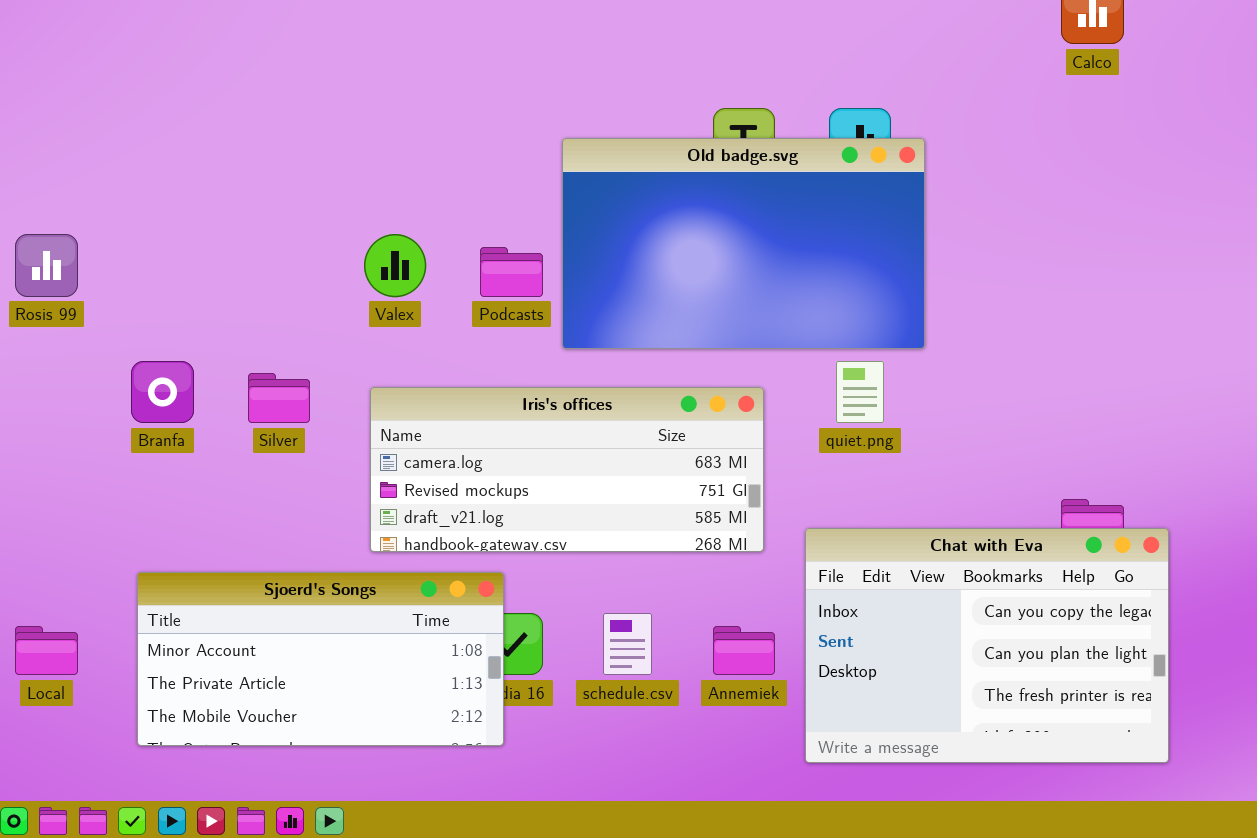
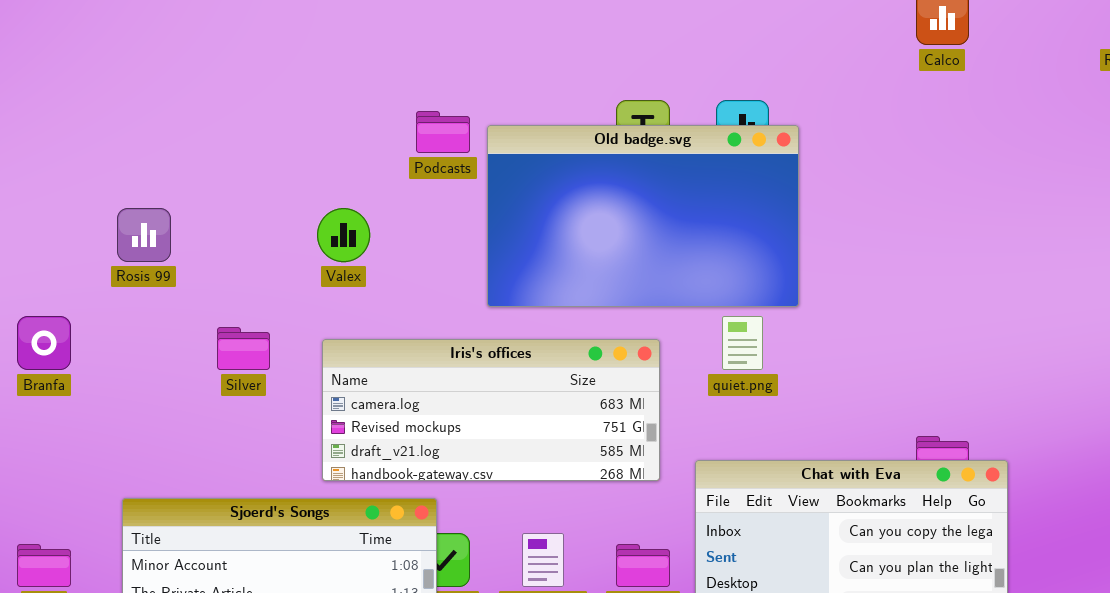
Rosis 99: [15,234,78,297] -> [117,208,171,262], moved
Podcasts: [480,247,543,297] -> [416,111,470,153], moved
Branfa: [131,361,194,423] -> [17,316,71,370], moved

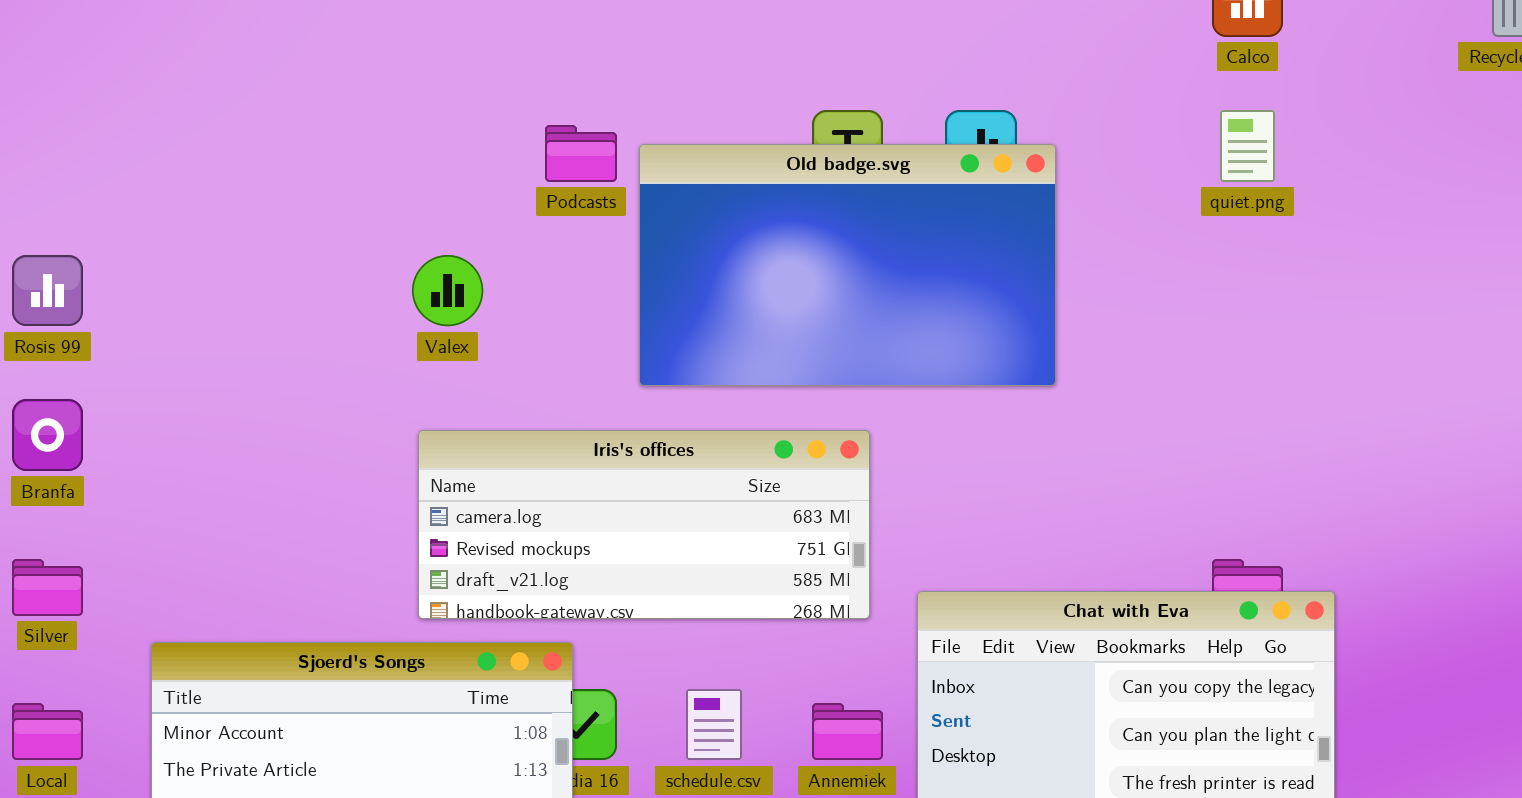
Rosis 99: [117,208,171,262] -> [12,255,83,326], moved
quiet.png: [722,316,763,370] -> [1220,110,1275,182], moved
Silver: [217,327,270,370] -> [12,559,83,616], moved

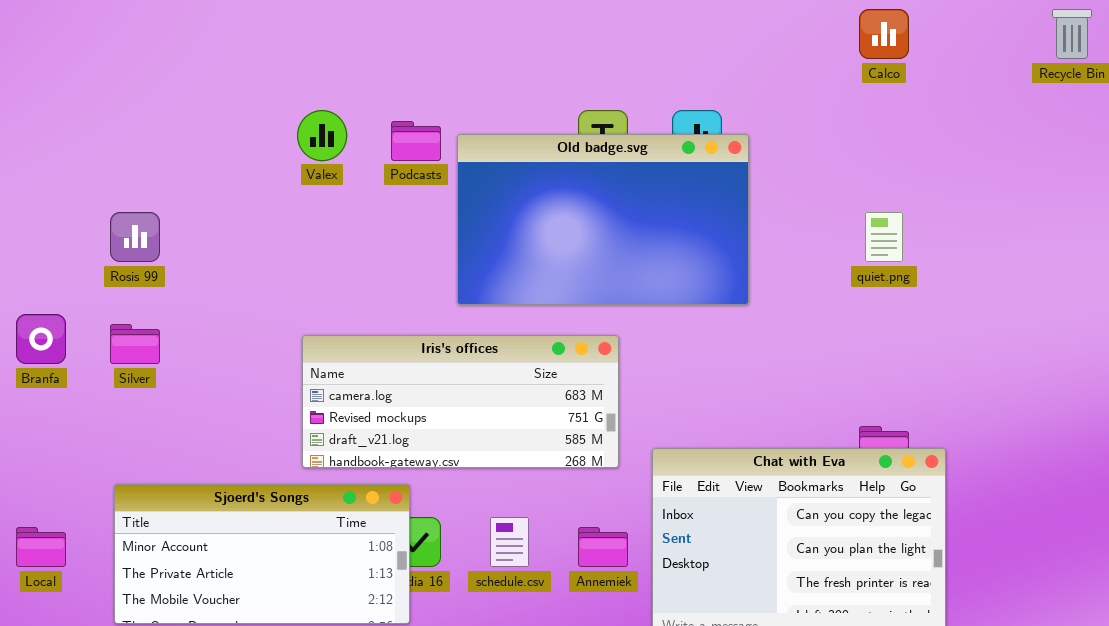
quiet.png: [1220,110,1275,182] -> [865,212,903,262], moved
Rosis 99: [12,255,83,326] -> [110,212,160,262], moved
Valex: [412,255,483,326] -> [297,110,347,161], moved
Silver: [12,559,83,616] -> [110,324,160,364], moved

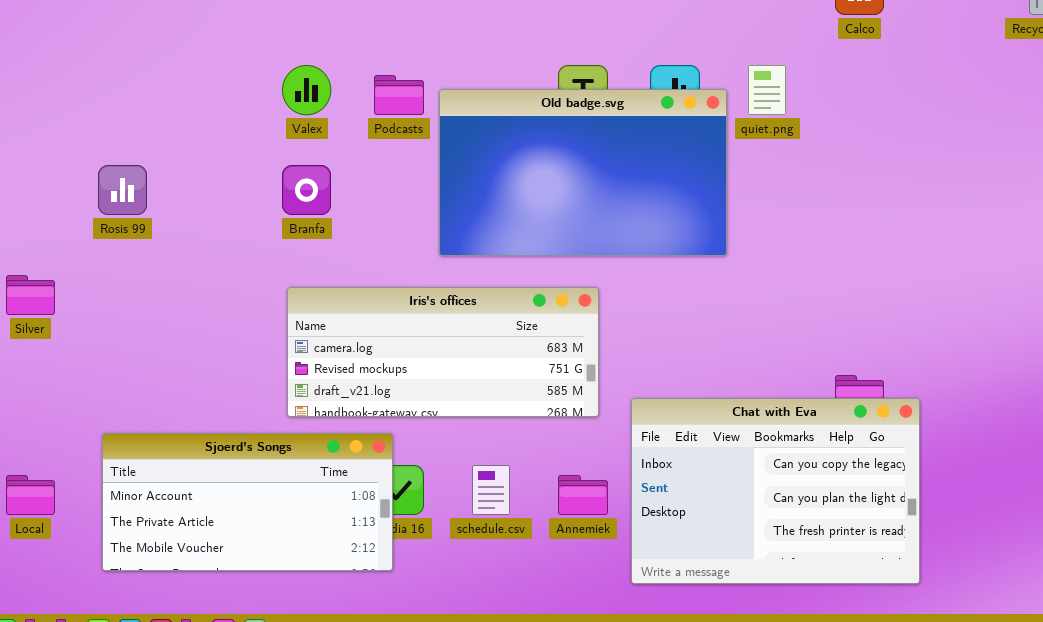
quiet.png: [865,212,903,262] -> [748,65,786,115], moved
Branfa: [16,314,66,364] -> [282,165,331,215], moved
Silver: [110,324,160,364] -> [6,275,55,315], moved

